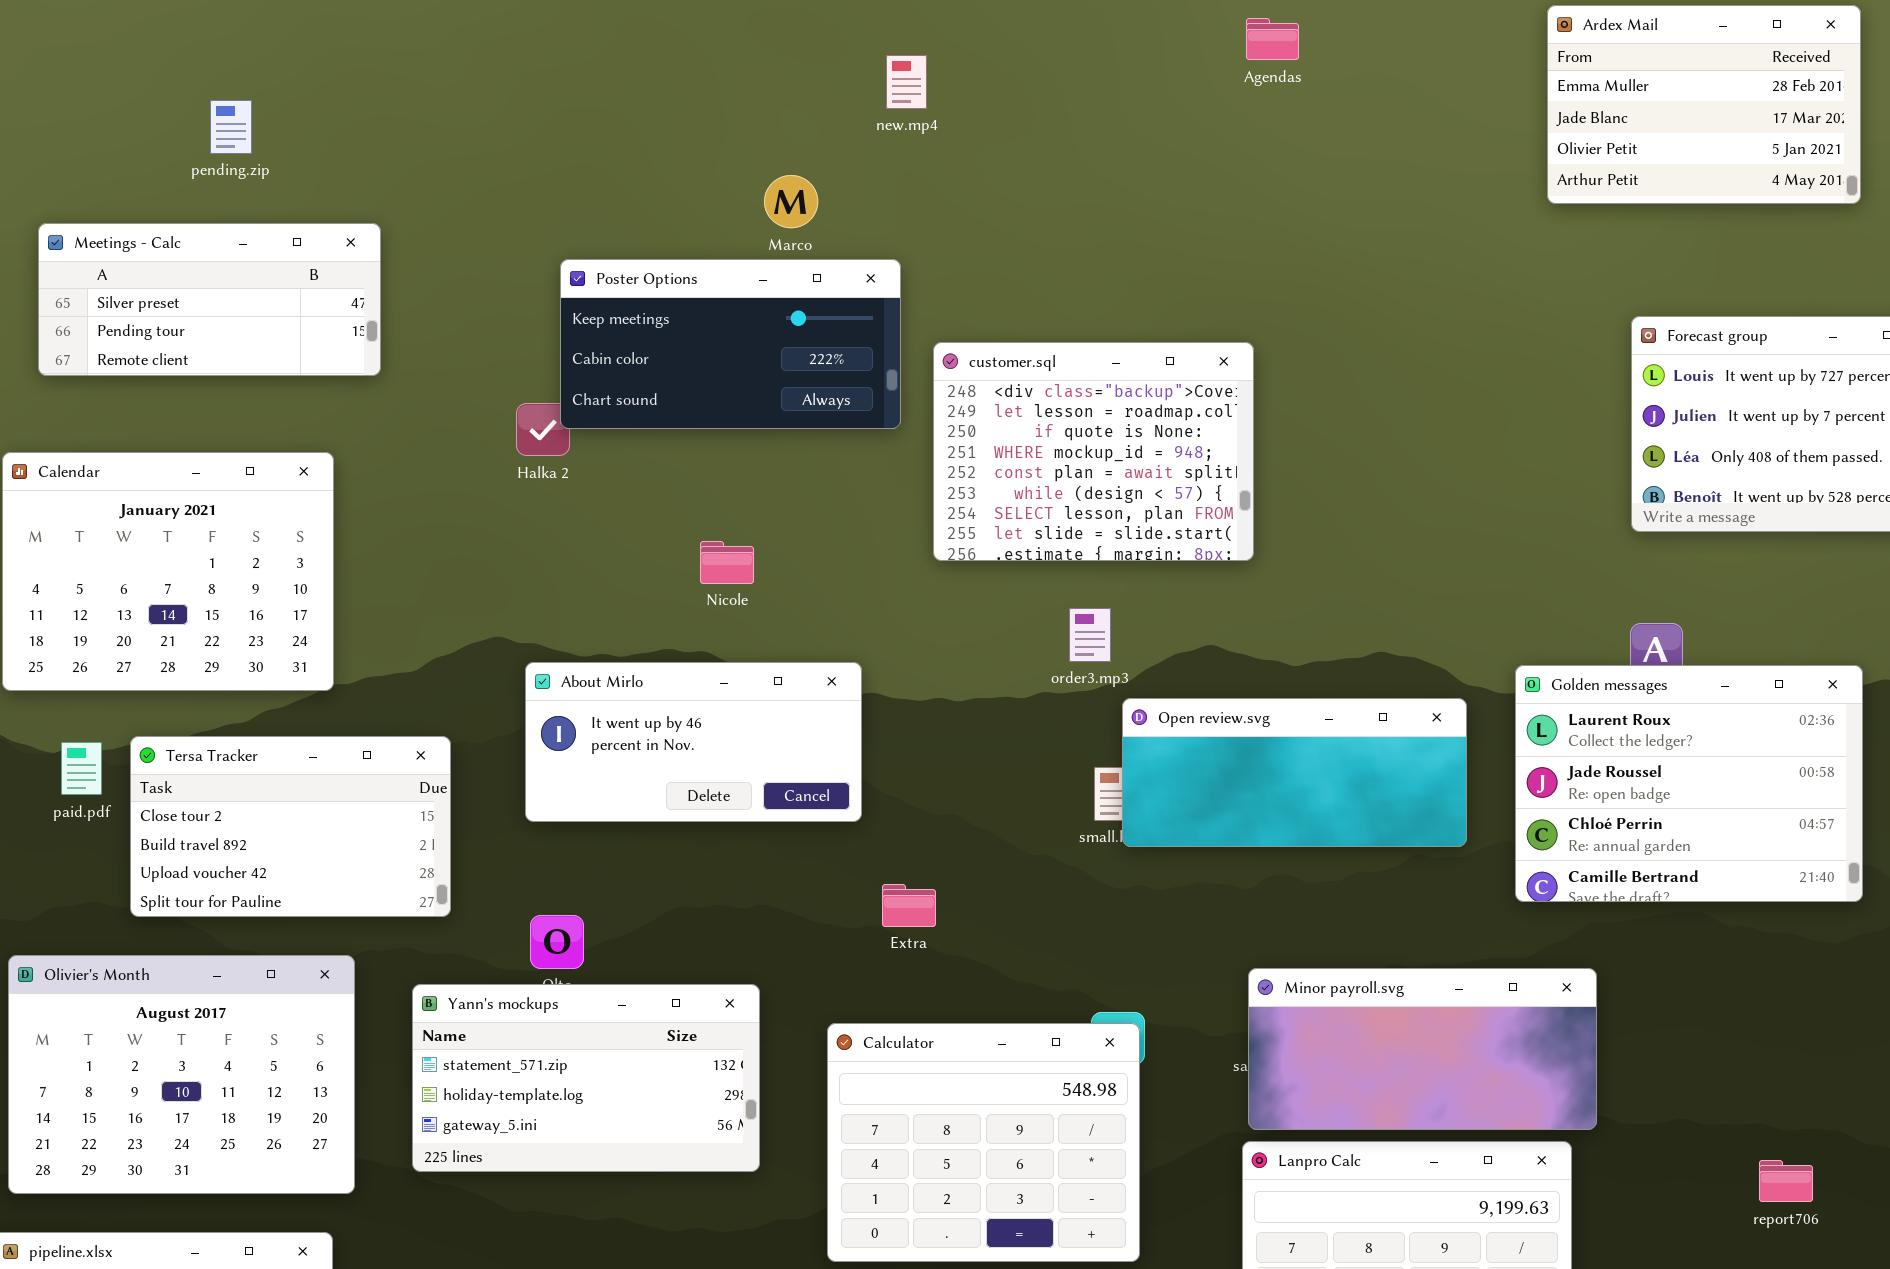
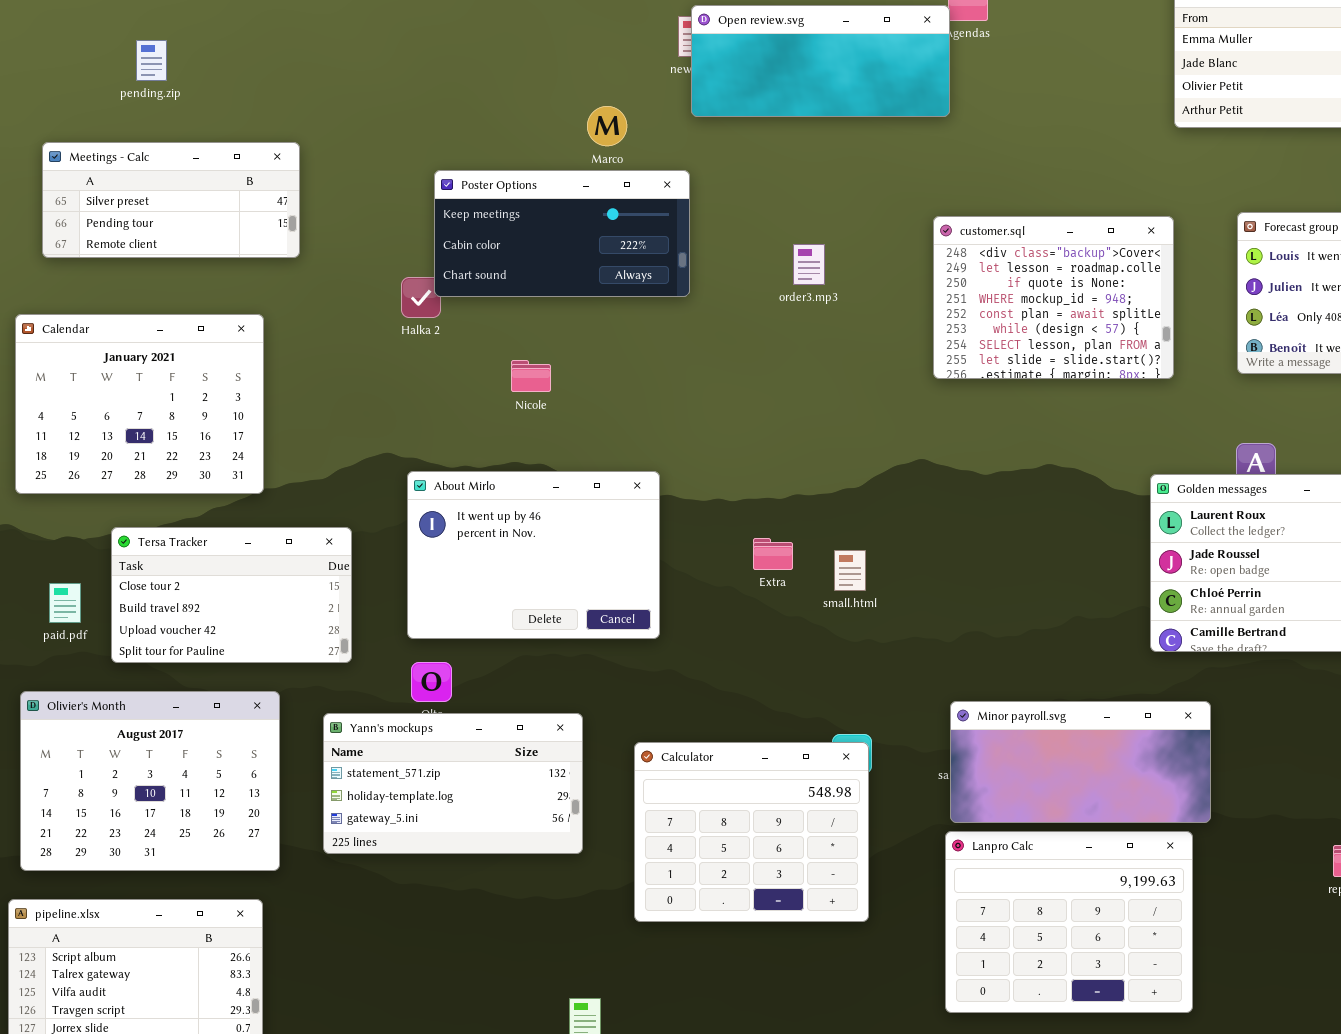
pending.zip: [210,100,252,154] -> [136,40,167,81], moved
customer.sql: [933,342,1254,561] -> [933,216,1174,379], moved
Nicole: [700,541,754,584] -> [511,360,551,392], moved
order3.mp3: [1069,608,1111,662] -> [793,244,825,285], moved
About Mirlo: [525,662,862,822] -> [407,471,660,639], resized
Open review.svg: [1122,698,1467,847] -> [691,5,950,117], moved
paid.pdf: [61,742,102,795] -> [49,583,81,623], moved
Extra: [882,884,936,927] -> [753,538,793,570], moved

